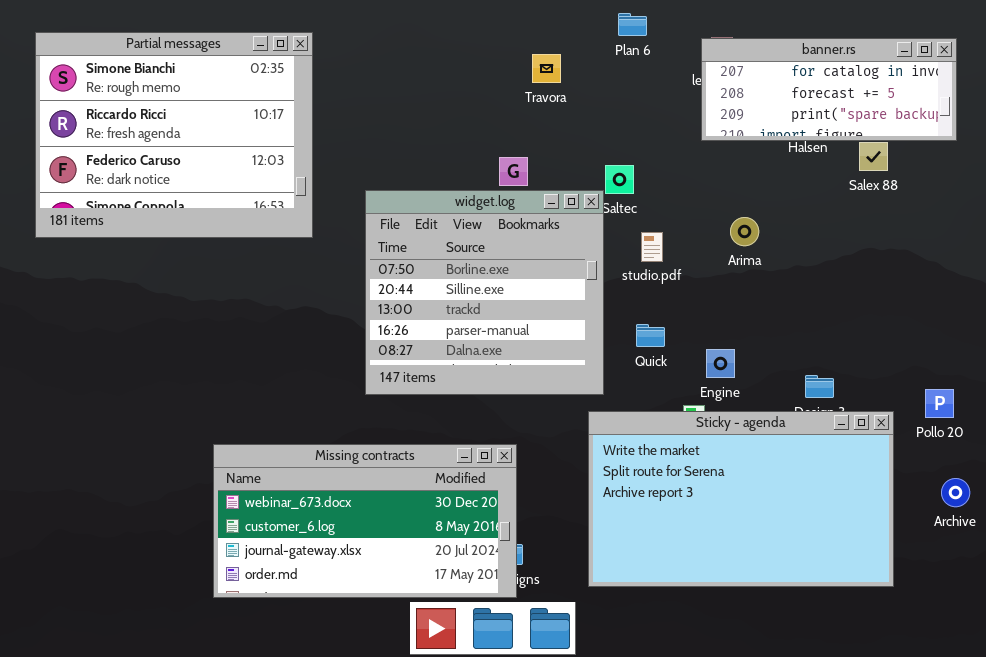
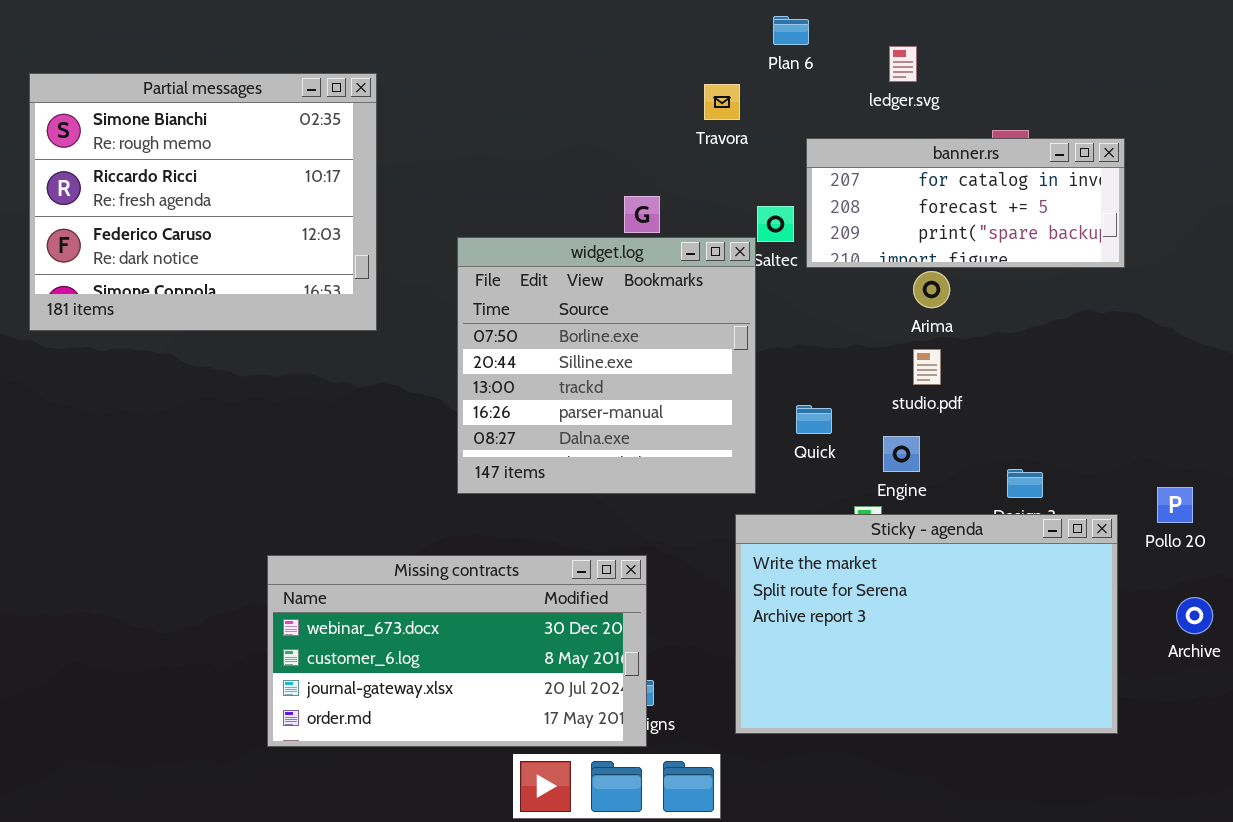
Partial messages: [35,32,313,238] -> [29,73,377,331], moved
banner.rs: [701,38,957,141] -> [806,138,1125,268], moved
Travora: [532,54,561,83] -> [704,84,740,120], moved
studio.pdf: [641,232,663,262] -> [913,349,941,385], moved

